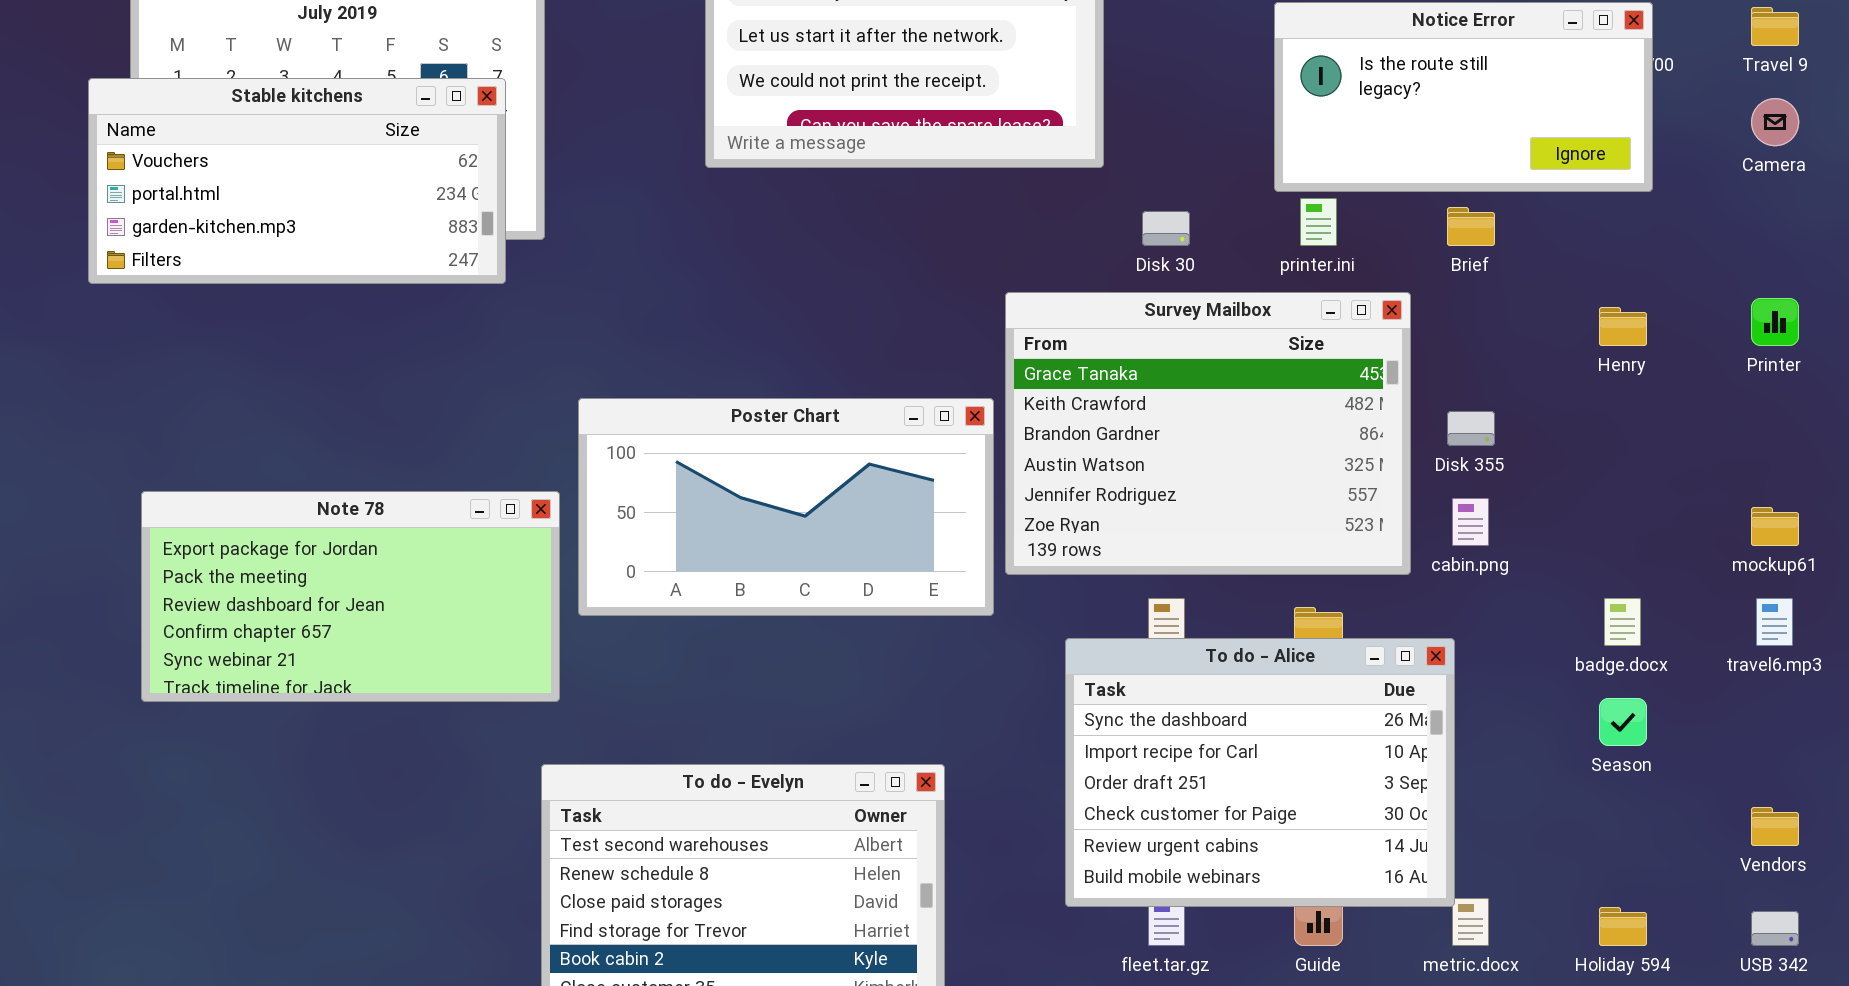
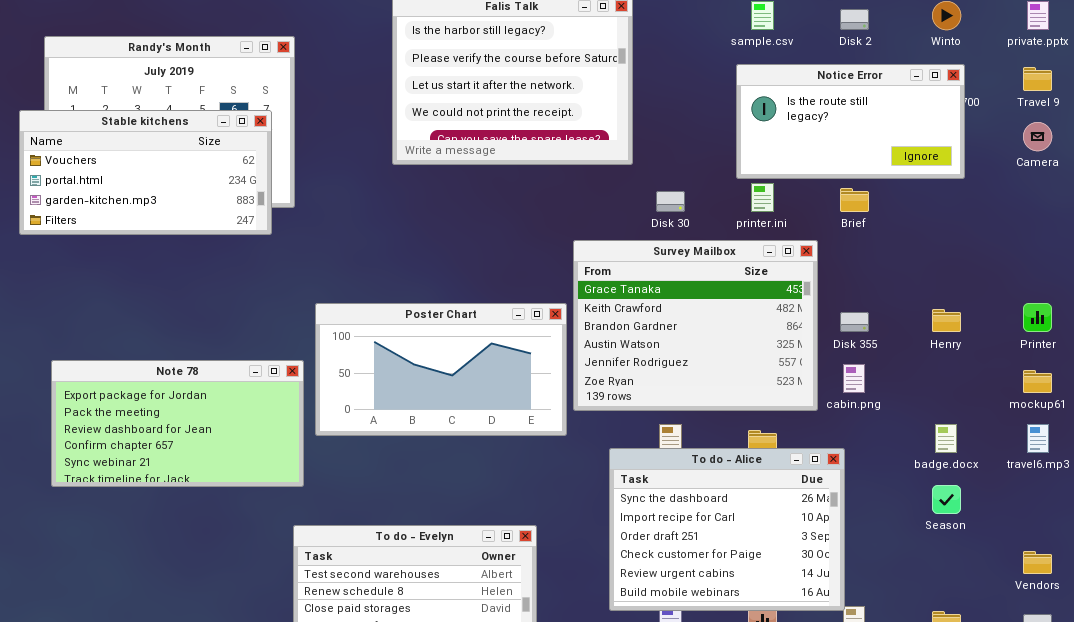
Printer: [1751,298,1799,346] -> [1023,303,1052,332], moved
Henry: [1599,307,1647,346] -> [932,309,961,332], moved

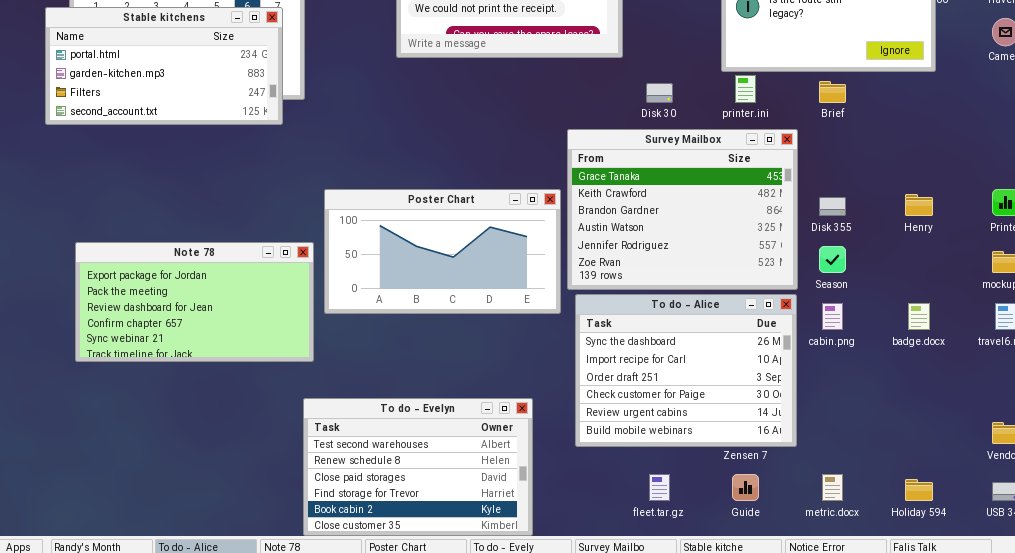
Stable kitchens: [19,110,272,235] -> [45,7,283,125], scrolled down 1 row
cabin.png: [843,364,865,393] -> [822,303,843,330], moved
To do - Alice: [609,448,845,611] -> [575,294,797,447], moved
Season: [932,485,961,514] -> [819,246,846,273], moved

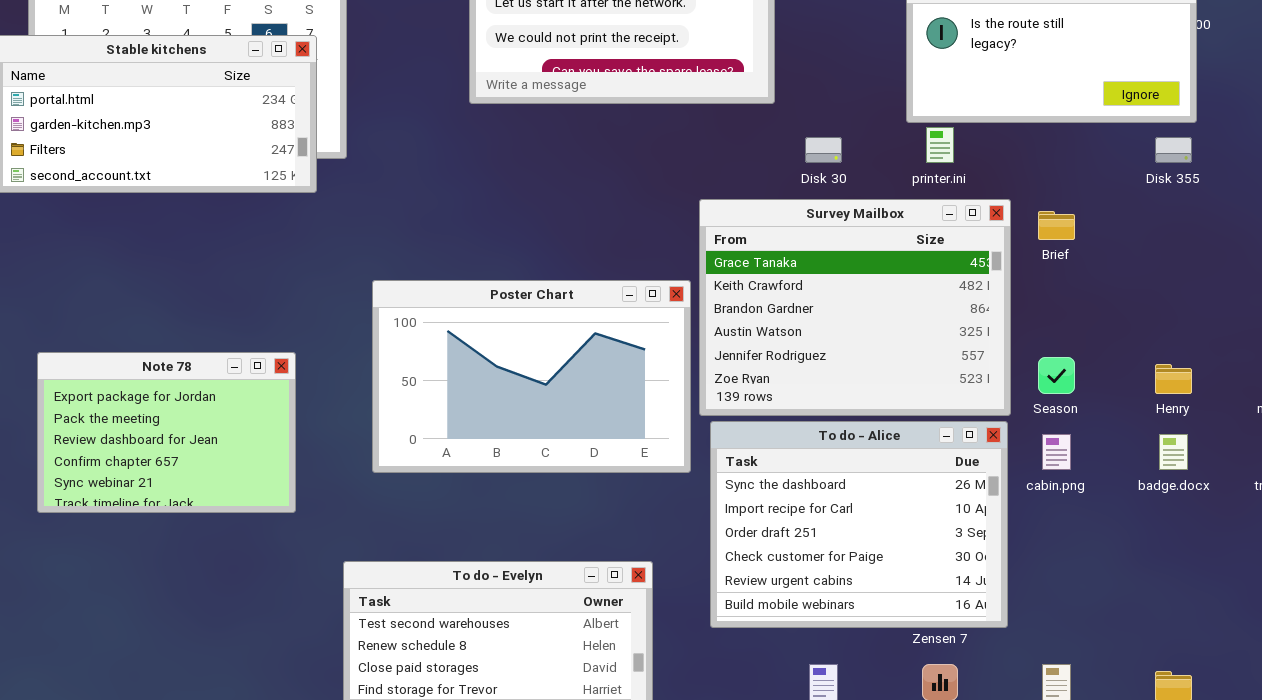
Brief: [819,81,846,103] -> [1038,211,1075,240], moved
Poster Chart: [324,189,561,314] -> [372,280,691,473], resized
Henry: [905,194,933,216] -> [1155,364,1192,394], moved
Disk 355: [819,197,846,216] -> [1155,137,1192,163], moved
Note 78: [75,242,314,362] -> [37,352,296,513], resized

